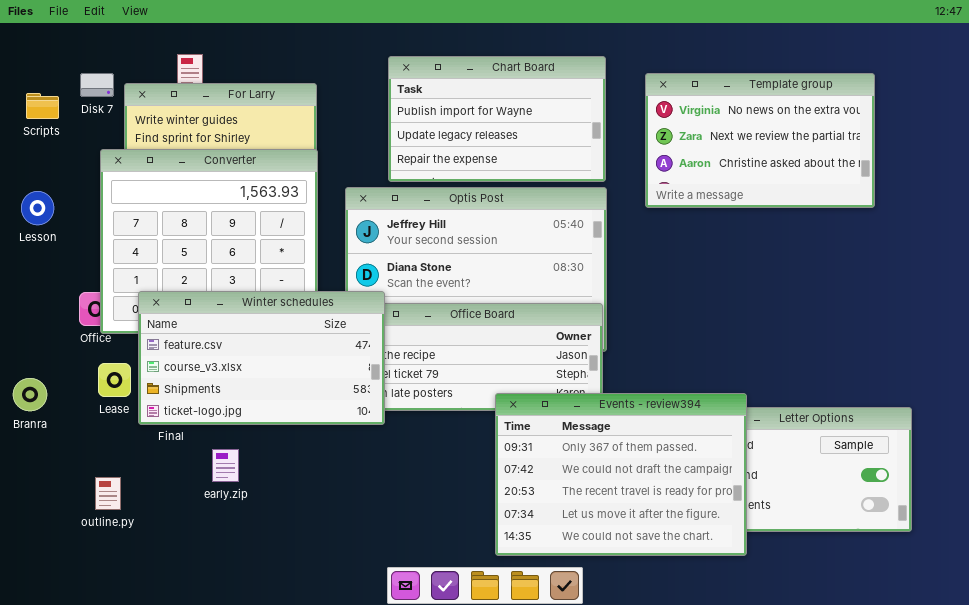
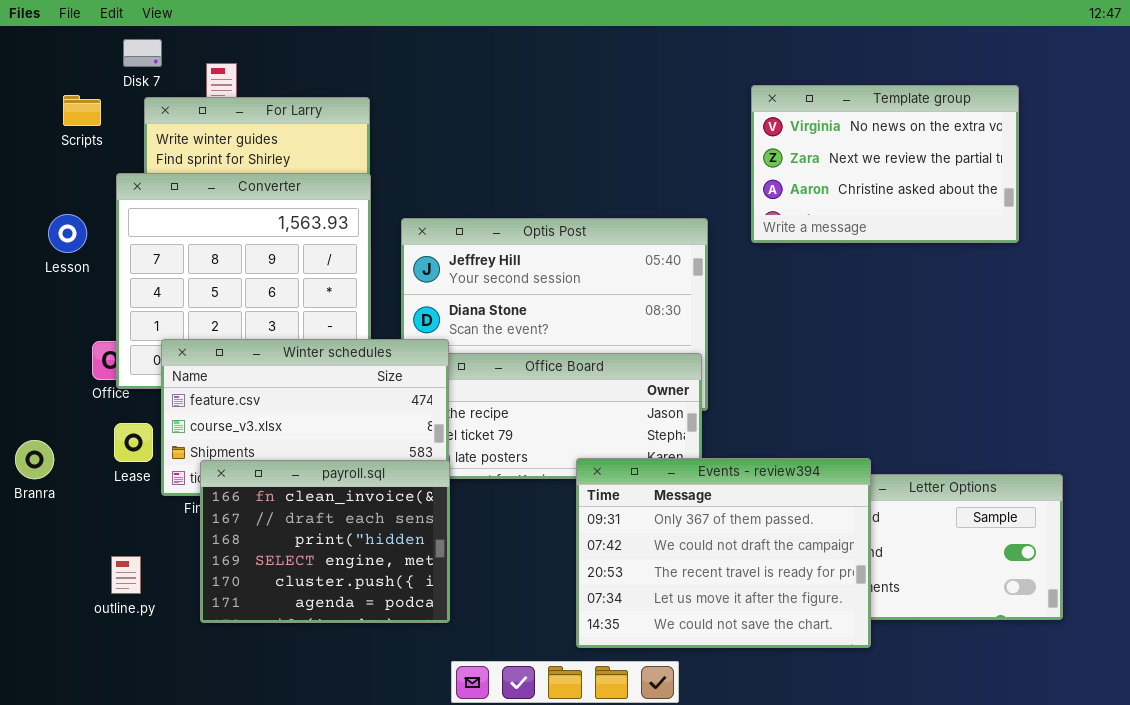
Chart Board: [388,56,606,182] -> none, closed
Disk 7: [80,73,114,97] -> [123,39,162,67], moved
Scripts: [26,93,59,119] -> [63,95,101,126], moved
Lesson: [21,191,54,225] -> [48,214,87,253], moved
payroll.sql: none -> [200,460,450,623], opened

